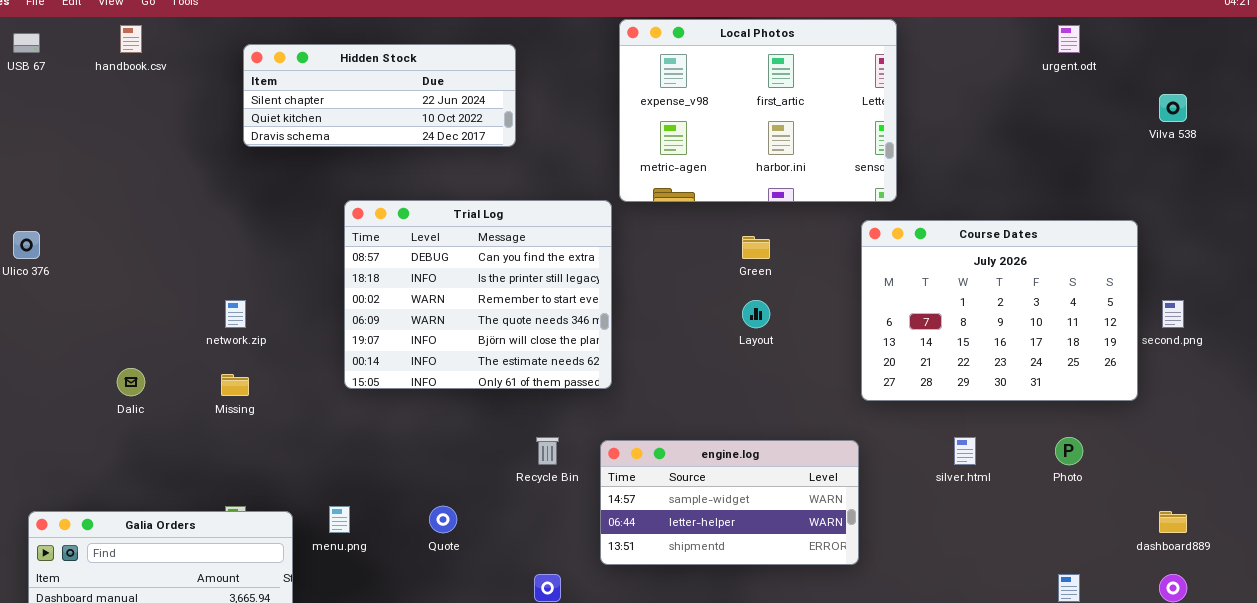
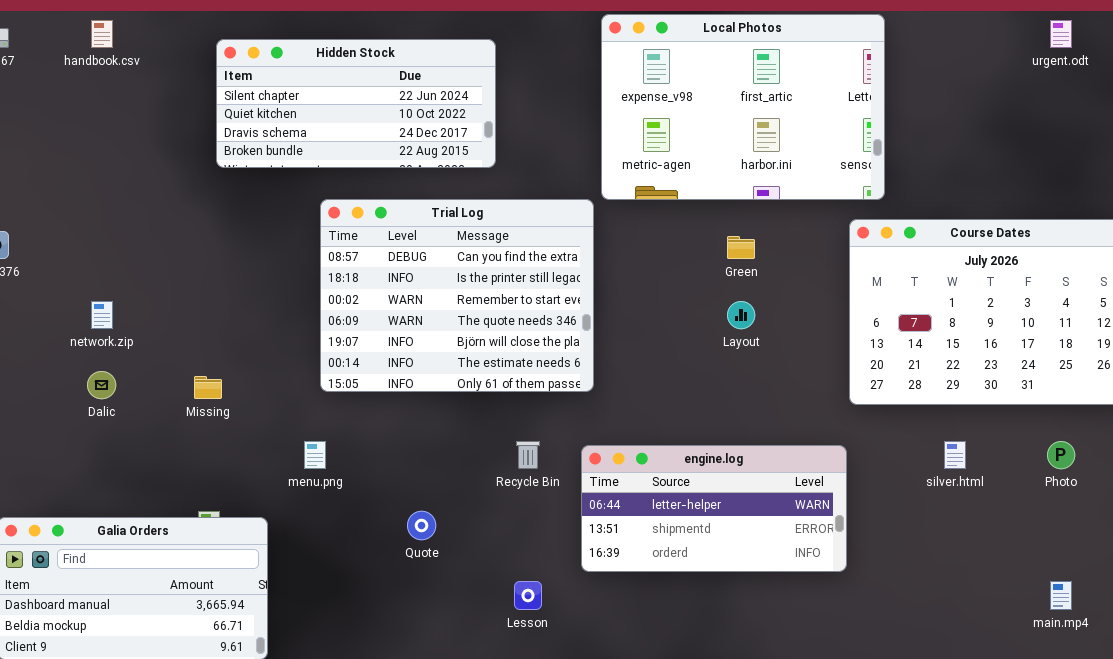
Hidden Stock: [243,44,516,147] -> [216,39,496,168], resized
network.zip: [225,300,246,328] -> [91,301,113,329], moved
engine.log: [600,440,859,565] -> [581,445,847,572], scrolled down 1 row
menu.png: [329,506,350,533] -> [304,441,326,469], moved

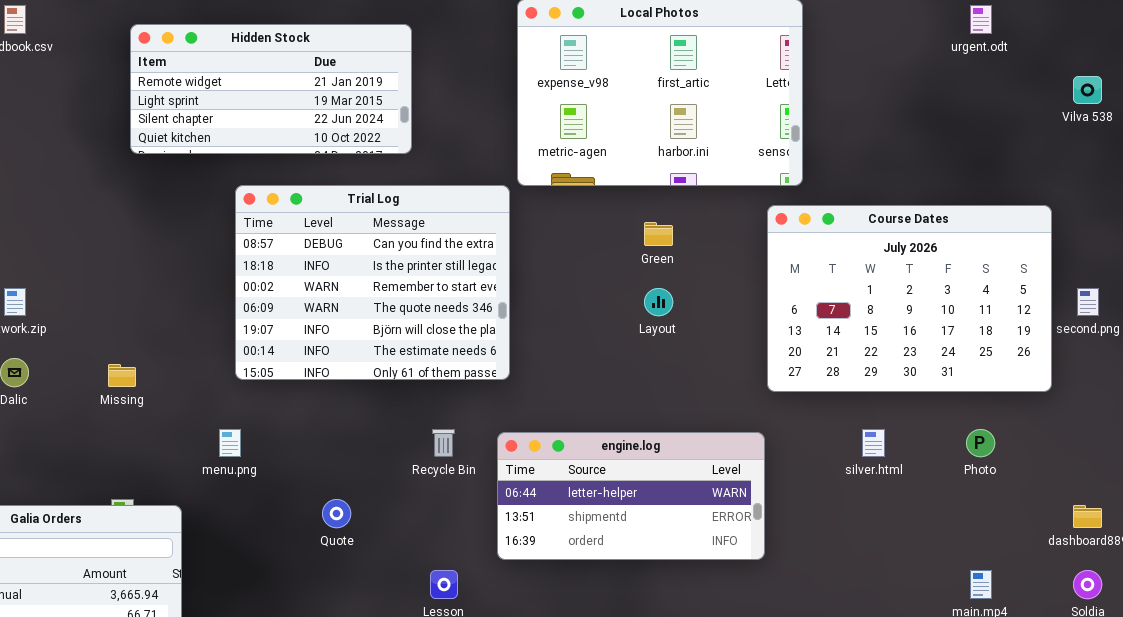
Hidden Stock: [216,39,496,168] -> [130,24,412,154], scrolled up 2 rows

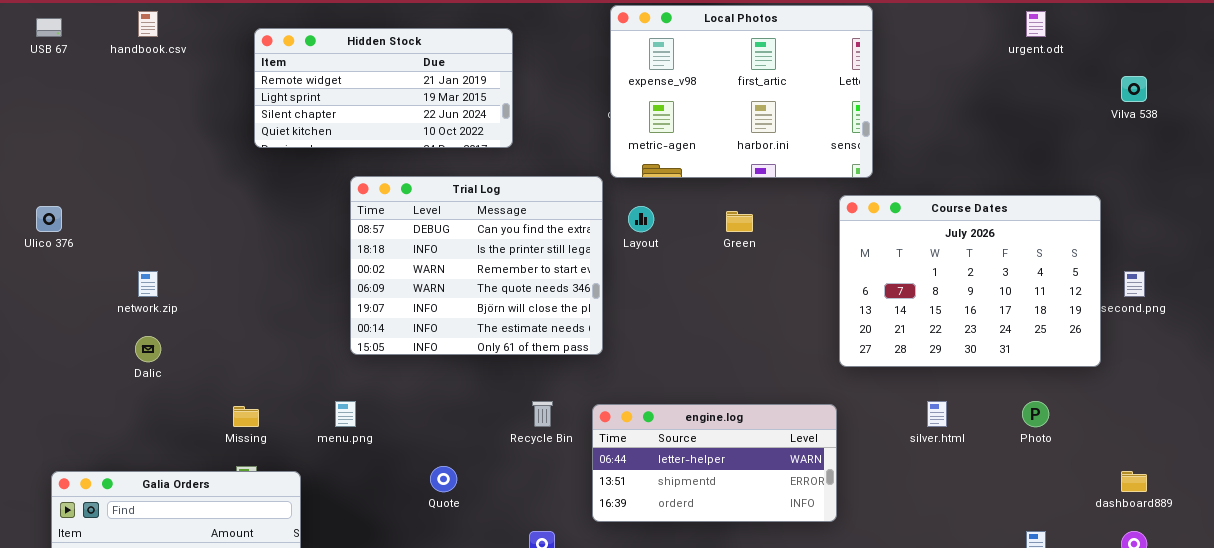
Layout: [644,288,673,316] -> [628,206,654,232], moved
Missing: [108,364,136,387] -> [233,406,259,427], moved

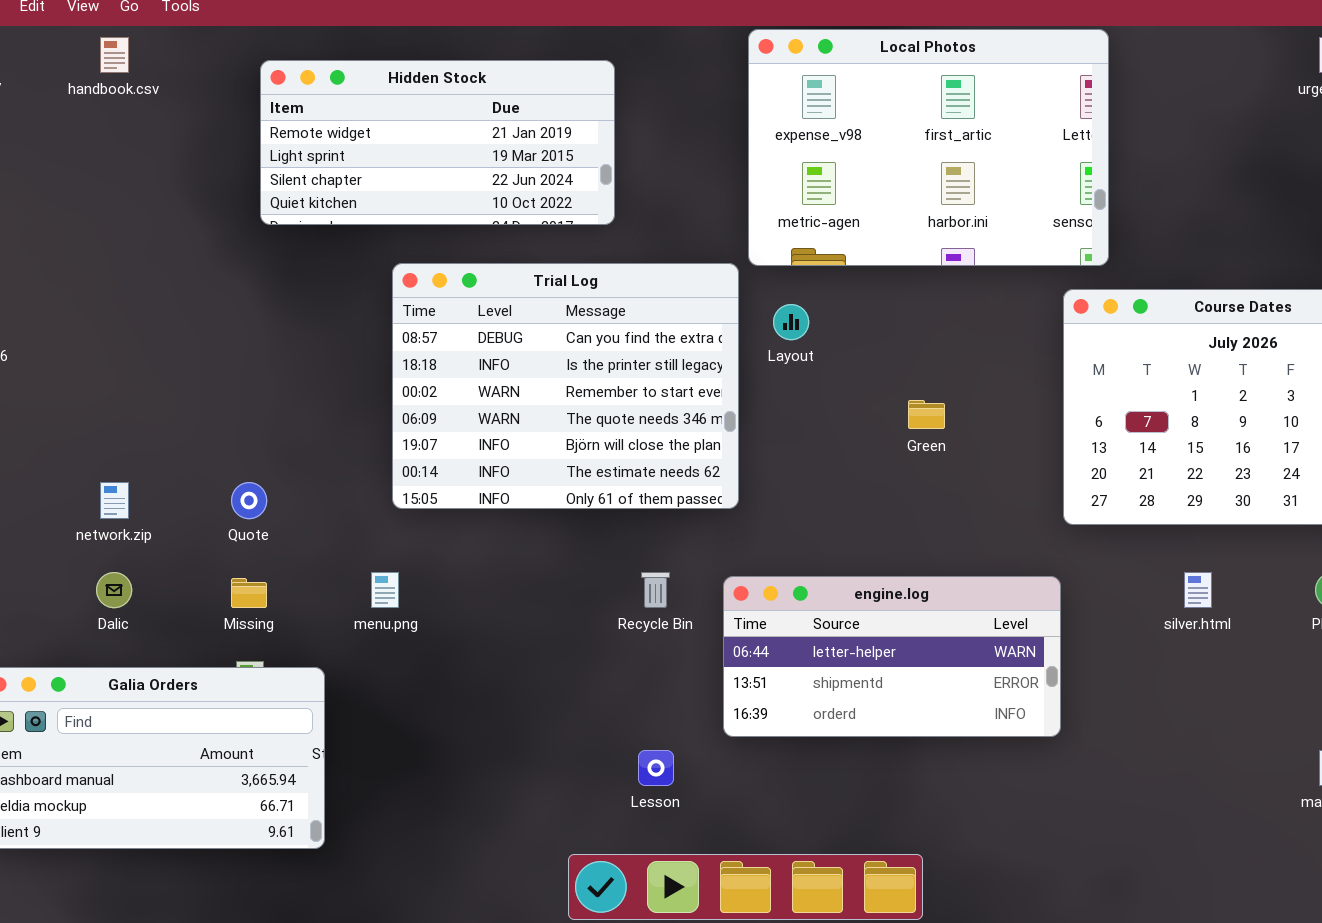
Green: [726,211,753,232] -> [908,400,945,429], moved
network.zip: [138,271,158,297] -> [100,482,129,519], moved
Dalic: [135,336,161,362] -> [96,572,132,608], moved
Quote: [430,466,457,492] -> [231,482,267,519], moved

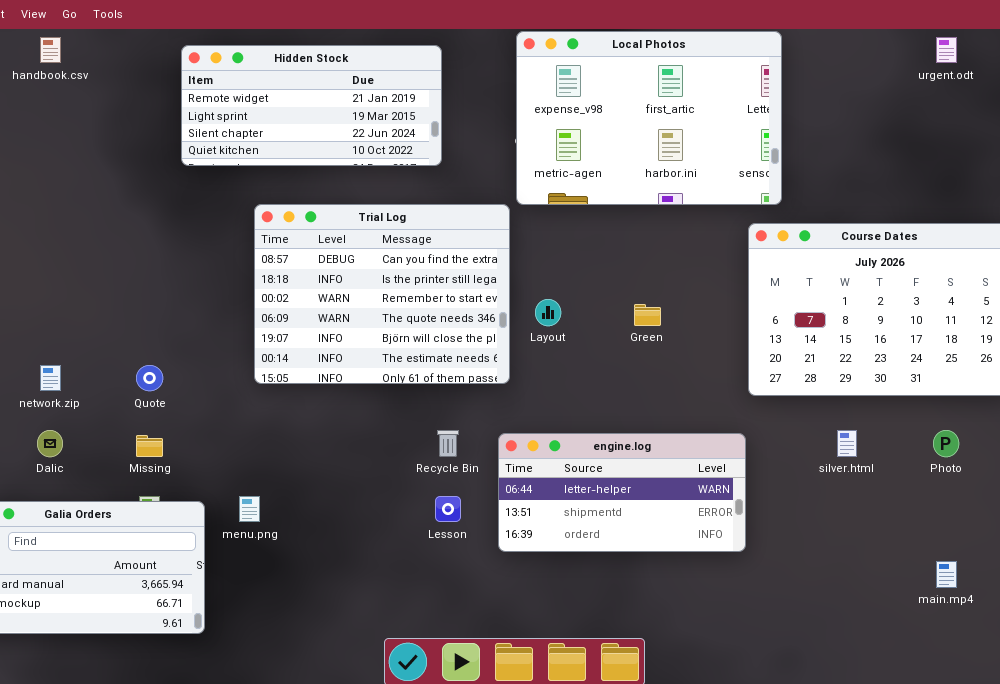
Hidden Stock: [260,60,615,225] -> [181,45,442,166], moved
Layout: [773,304,809,340] -> [535,299,561,326], moved
menu.png: [371,572,399,608] -> [239,496,260,522], moved
Lesson: [638,750,674,786] -> [435,496,461,522], moved

